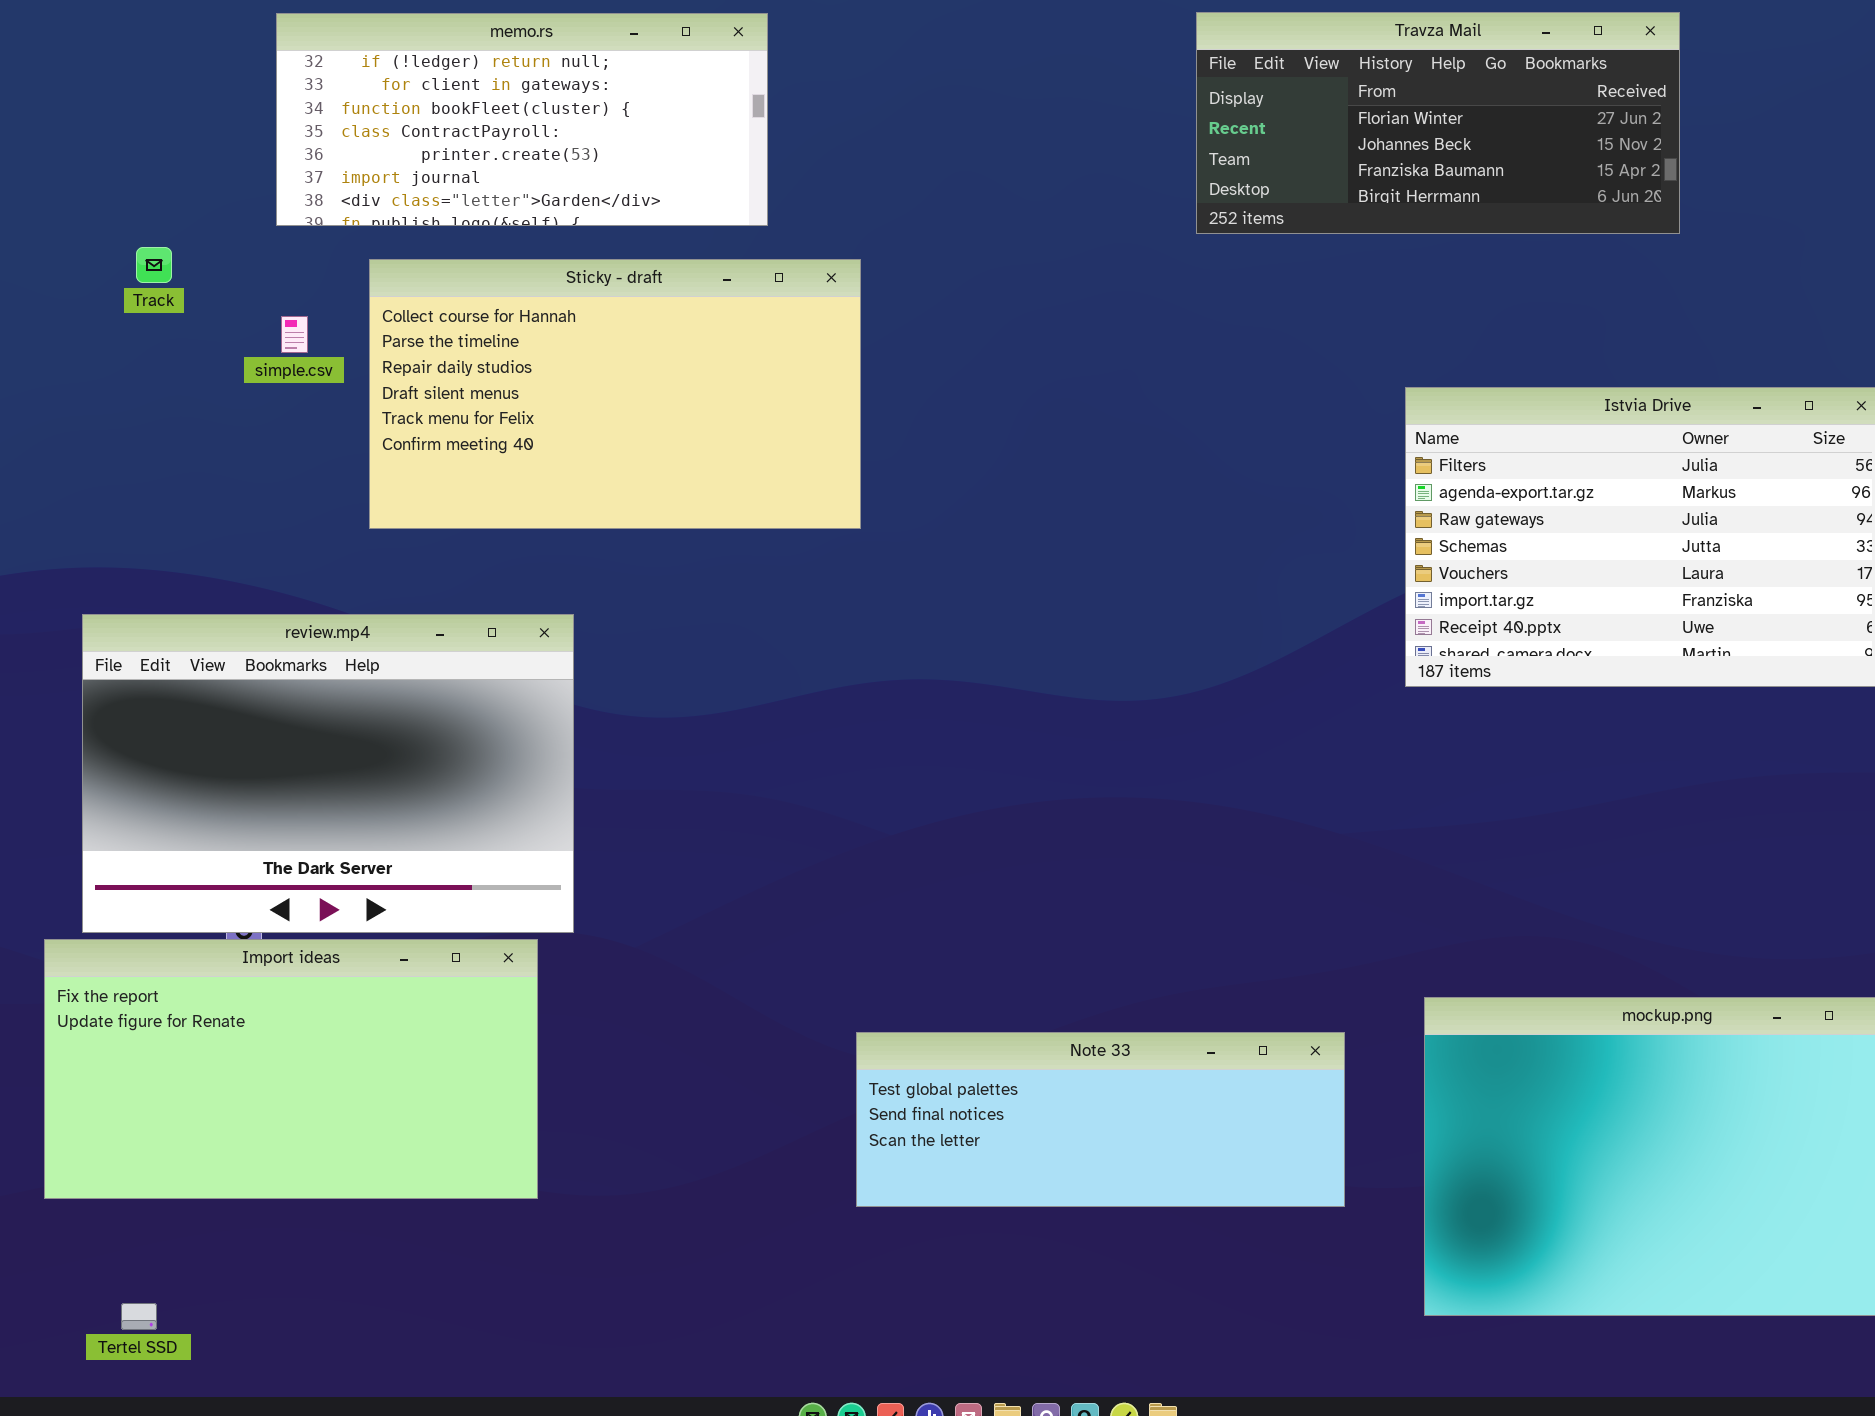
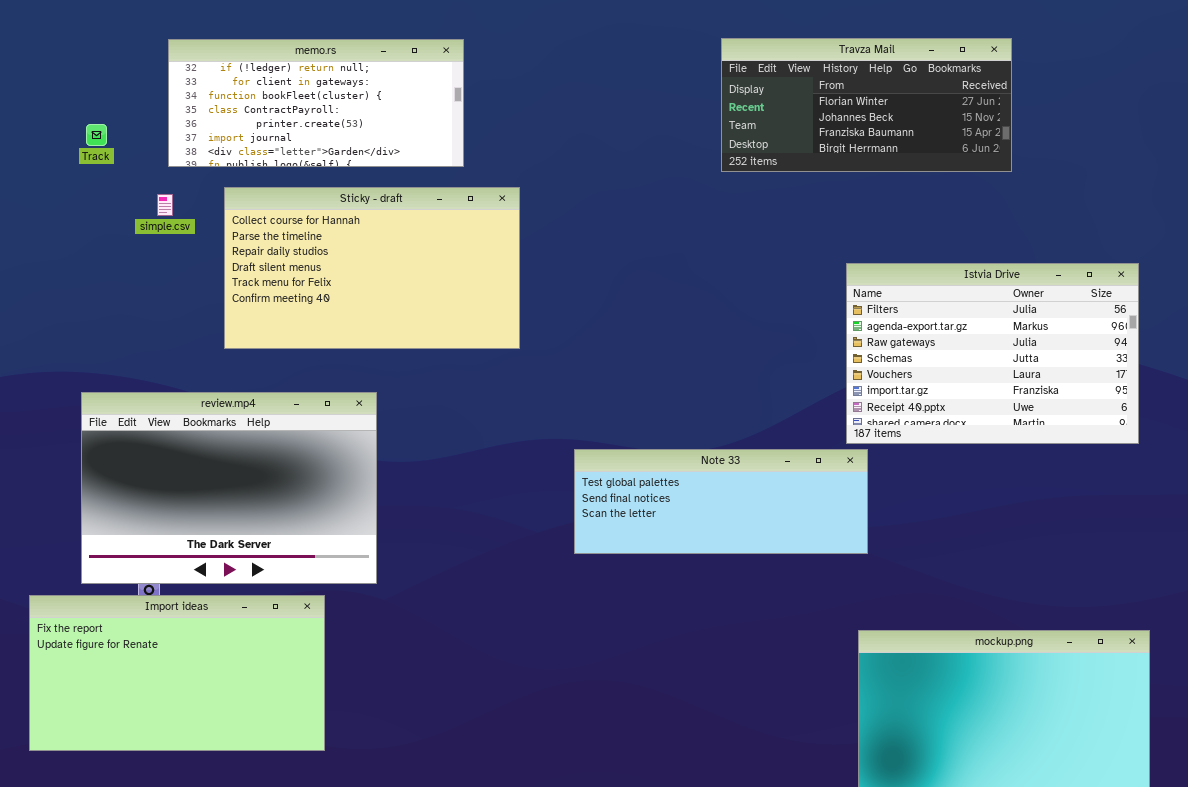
Track: [136,247,172,283] -> [86,124,107,146], moved
simple.csv: [281,316,308,353] -> [157,194,173,216], moved
review.mp4: [82,614,574,933] -> [81,392,377,584], moved
Note 33: [856,1032,1345,1207] -> [574,449,868,554], moved

